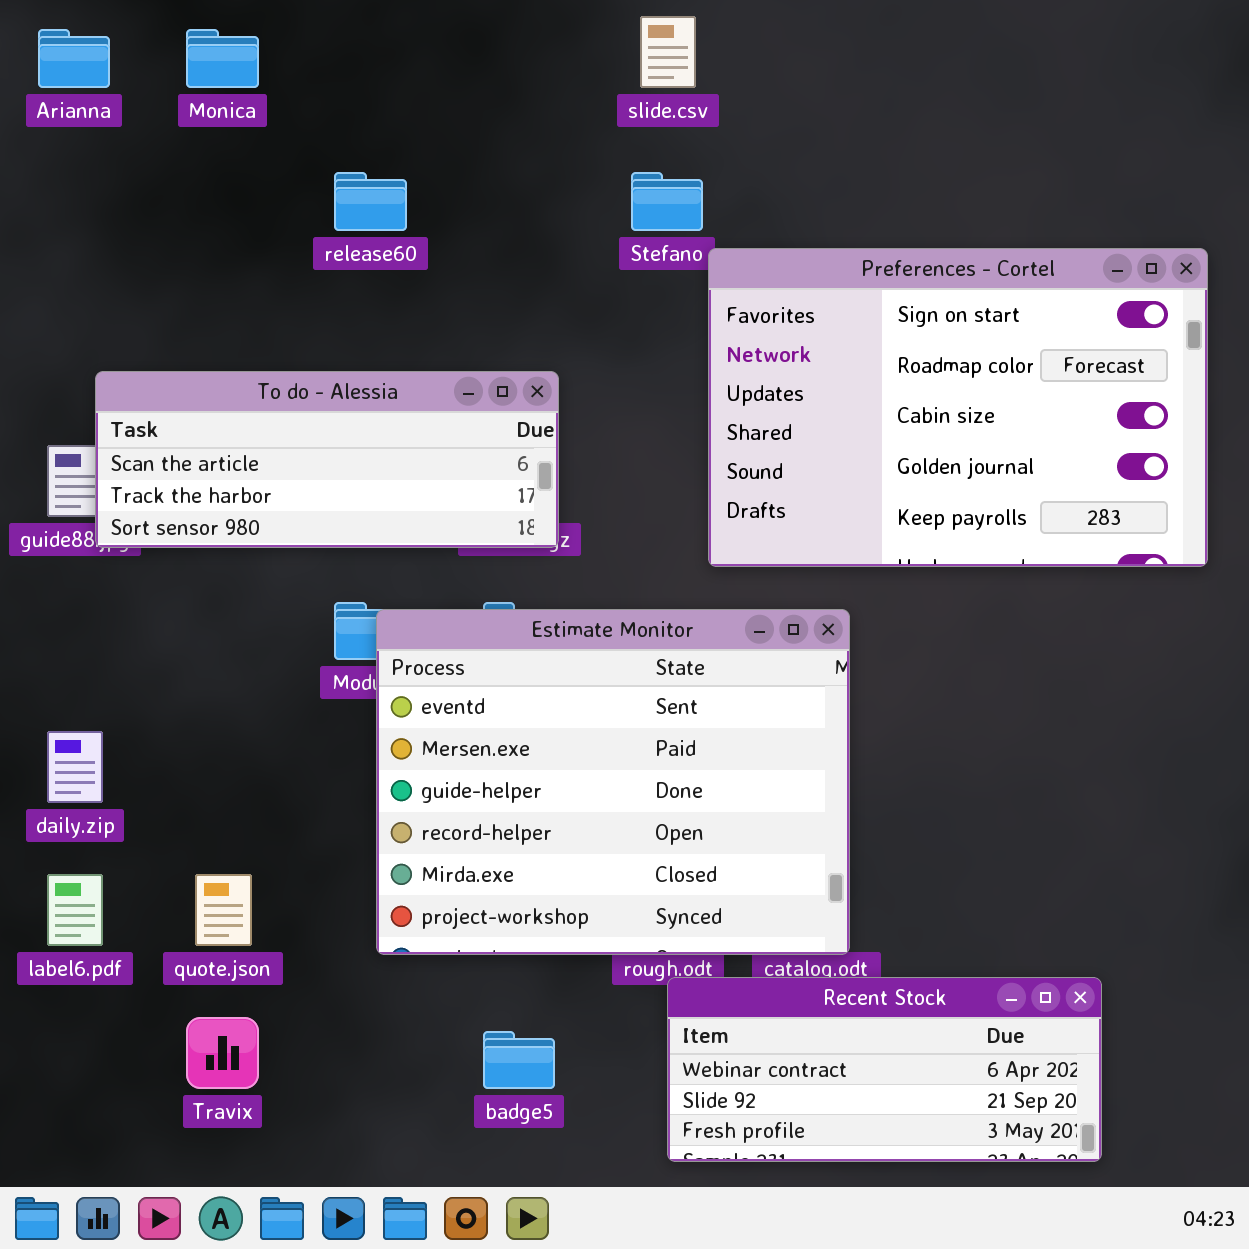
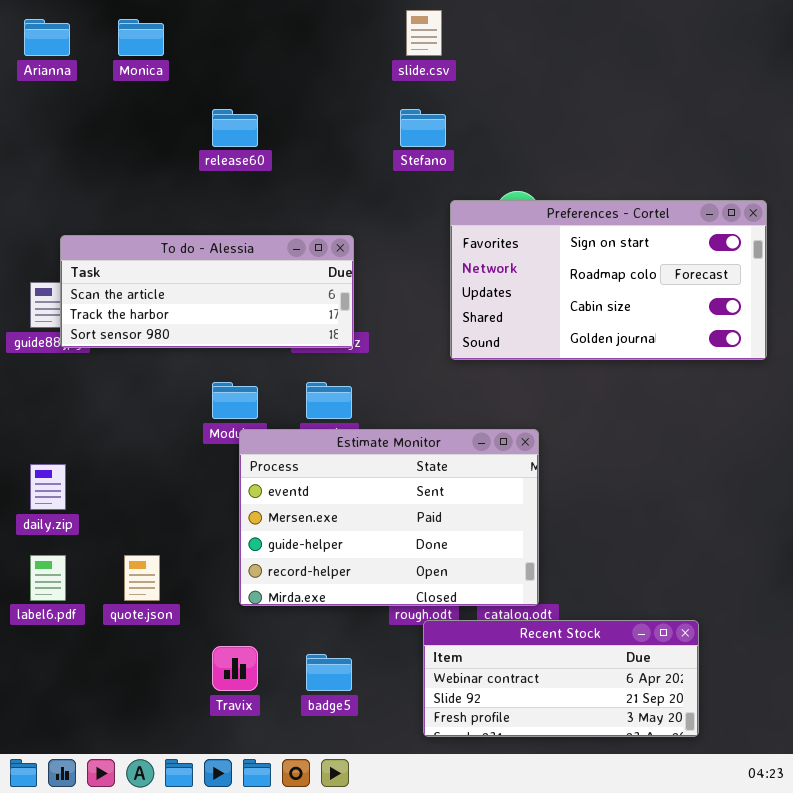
Preferences - Cortel: [708,248,1208,567] -> [450,200,767,360], resized
Estimate Monitor: [376,609,850,955] -> [239,429,539,606], resized
Travix: [186,1017,259,1089] -> [212,646,258,691], moved

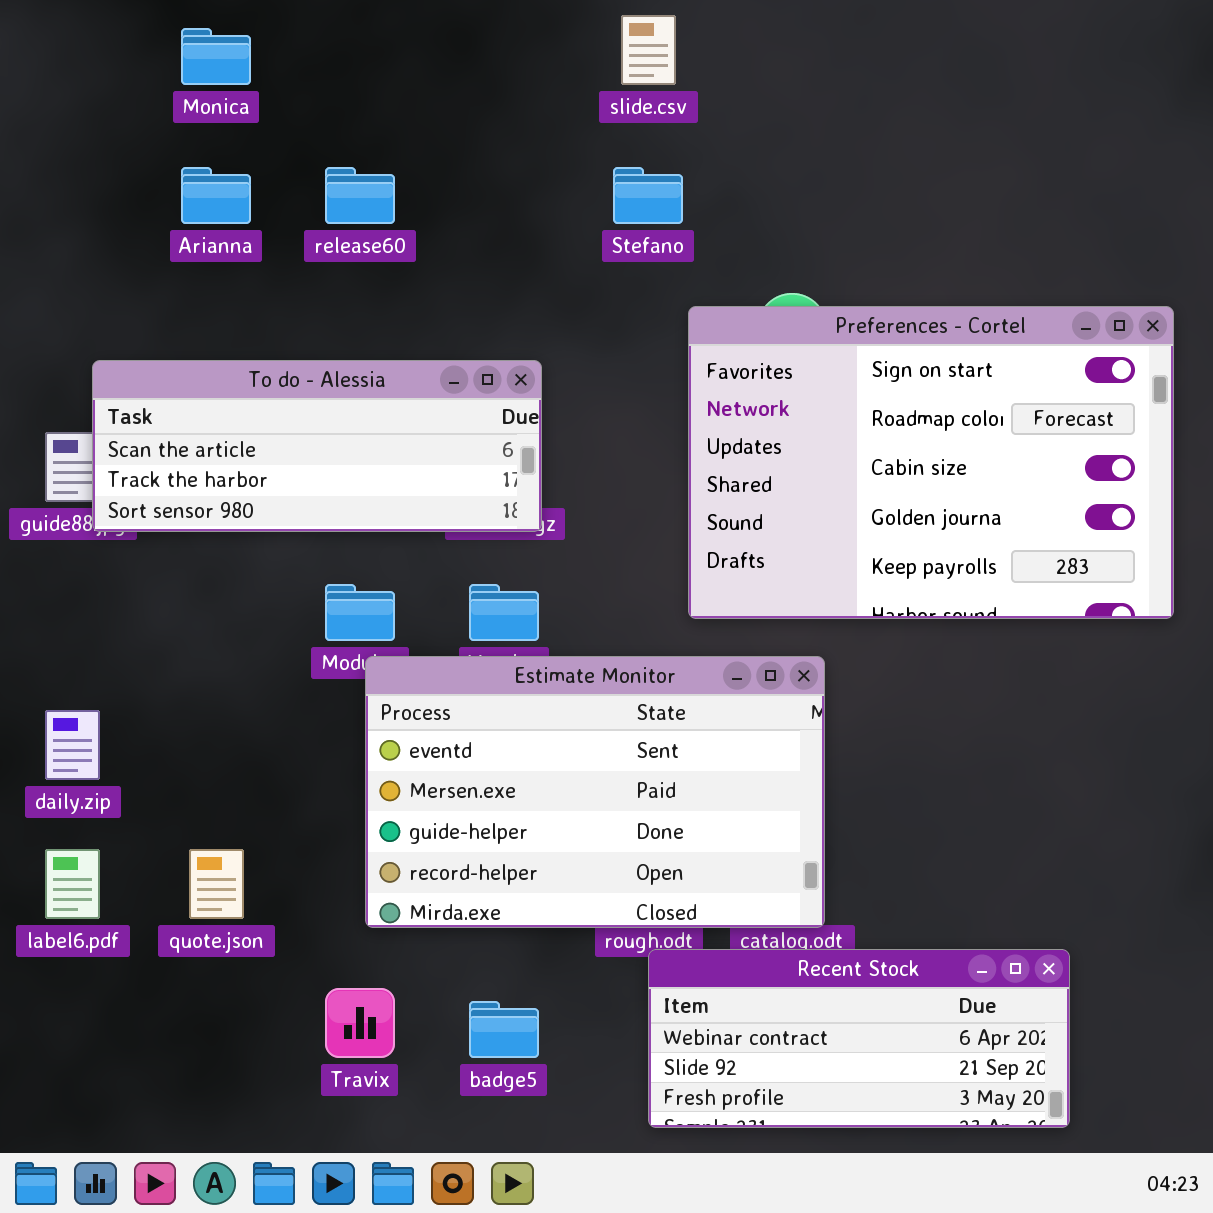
Arianna: [24,19,70,56] -> [181,167,251,224], moved
Preferences - Cortel: [450,200,767,360] -> [688,306,1174,619], resized

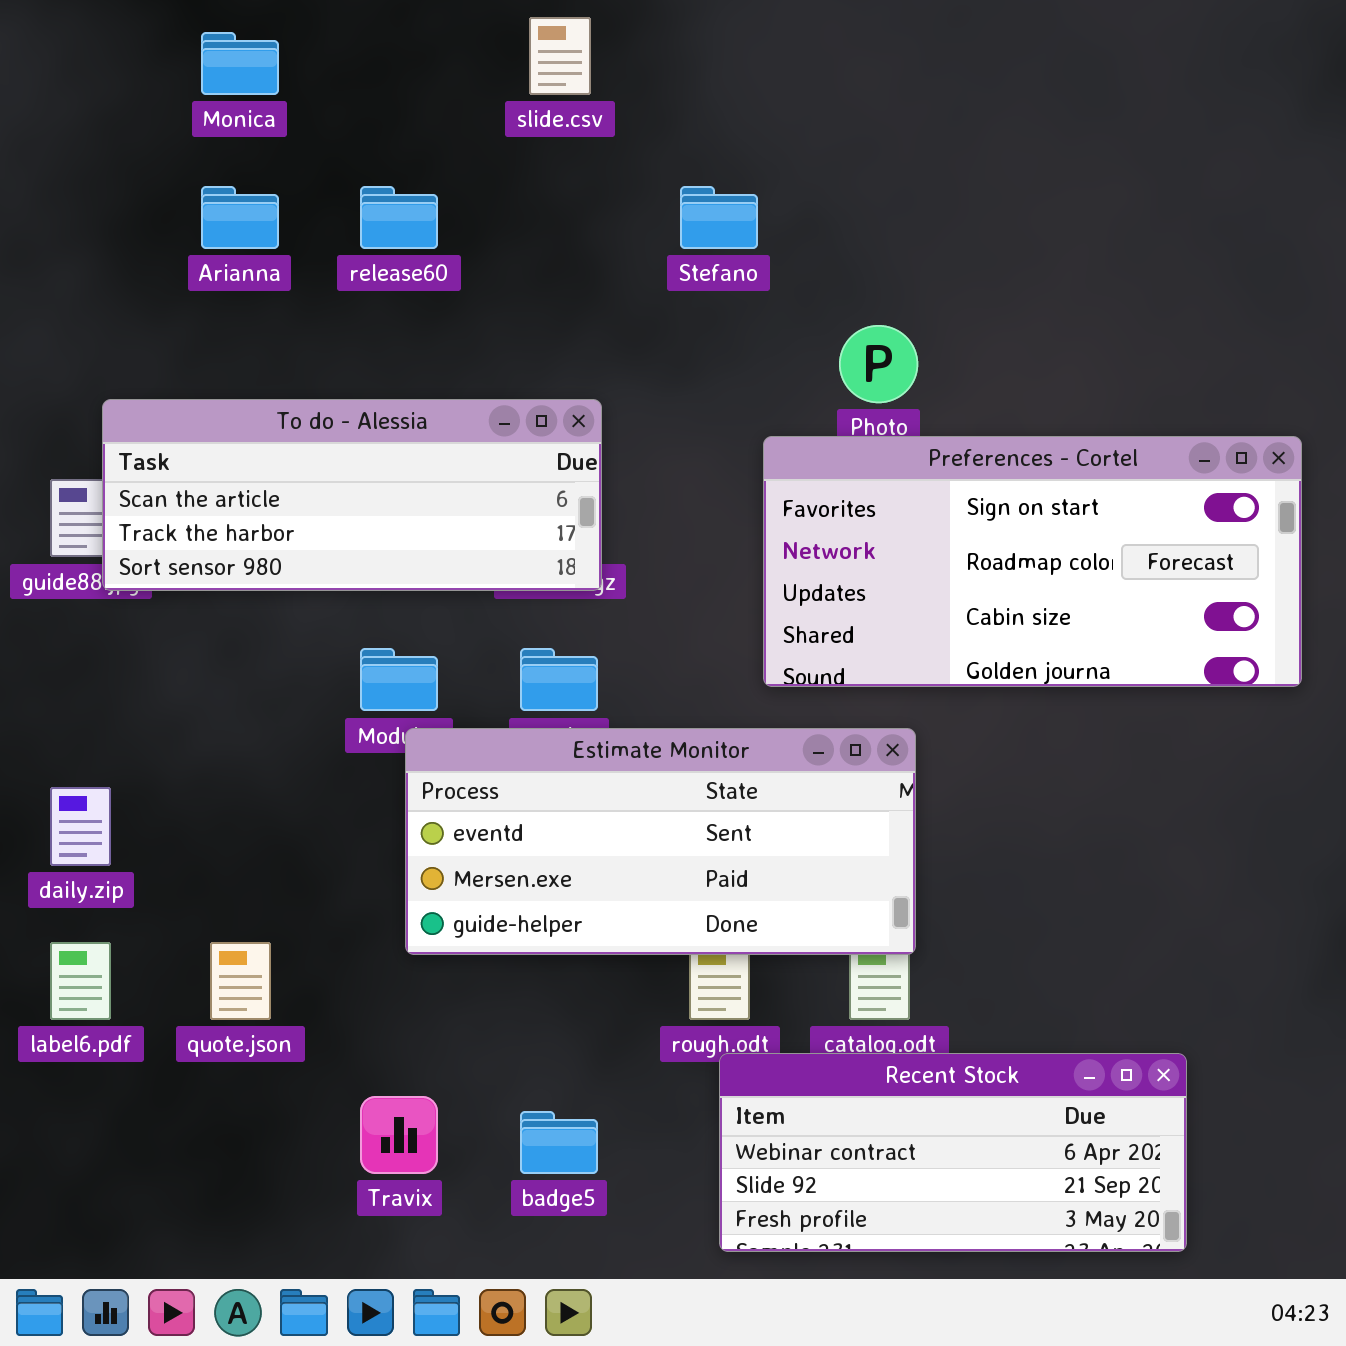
slide.csv: [621,15,676,85] -> [529,17,591,95], moved
Preferences - Cortel: [688,306,1174,619] -> [763,436,1302,687], resized
Estimate Monitor: [365,656,825,928] -> [405,728,916,955], resized

